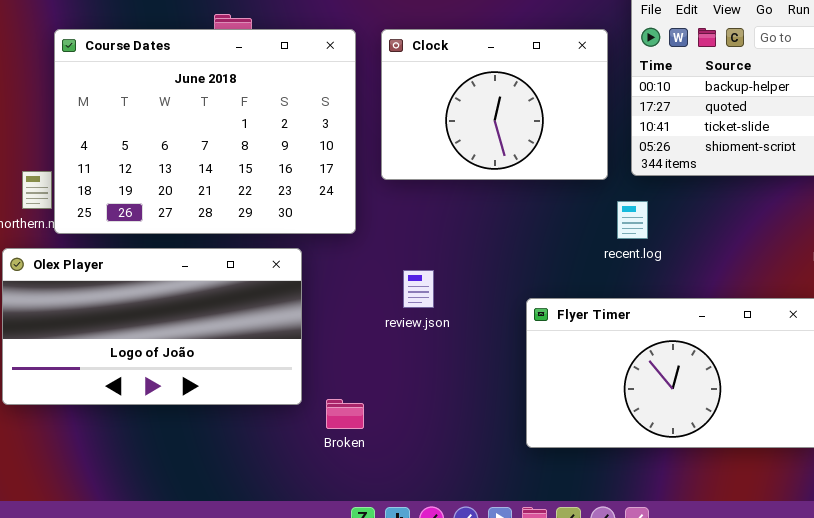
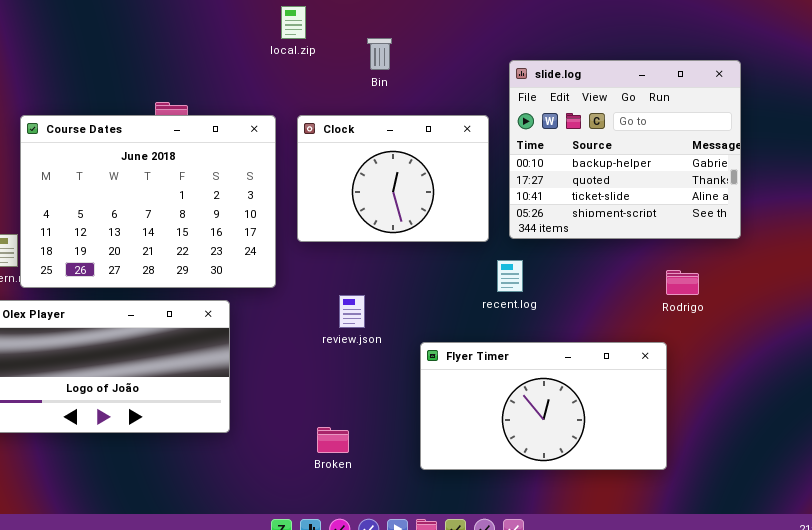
review.json: [403,270,434,308] -> [339,295,365,328], moved
Broken: [326,399,364,429] -> [317,427,349,453], moved

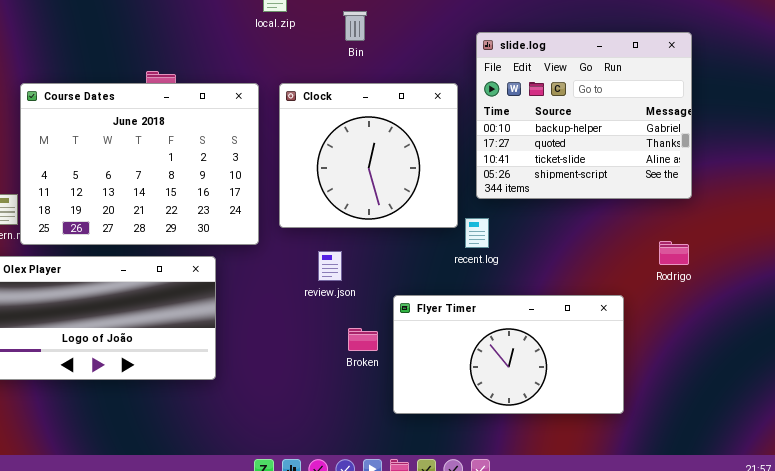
Clock: [297,115,489,242] -> [279,83,458,228], resized
Rodrigo: [666,270,699,295] -> [659,241,689,265], moved
Broken: [317,427,349,453] -> [348,328,378,351], moved

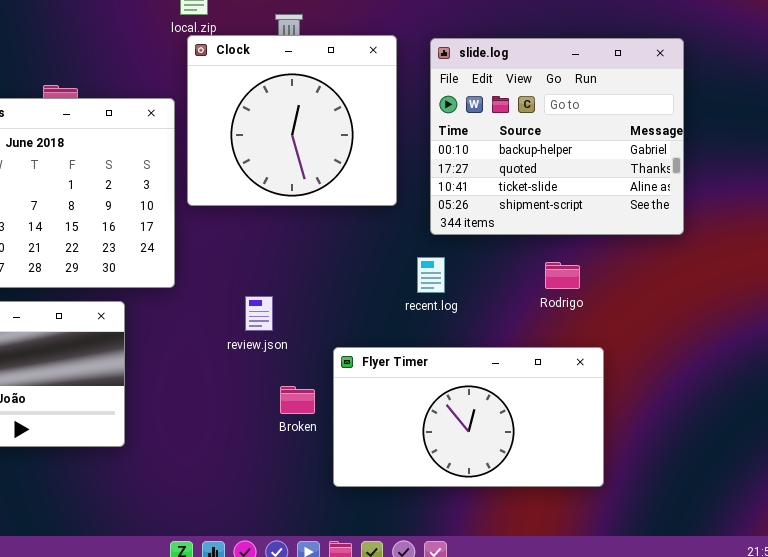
Clock: [279,83,458,228] -> [187,35,397,206], moved
Rodrigo: [659,241,689,265] -> [545,262,580,289], moved

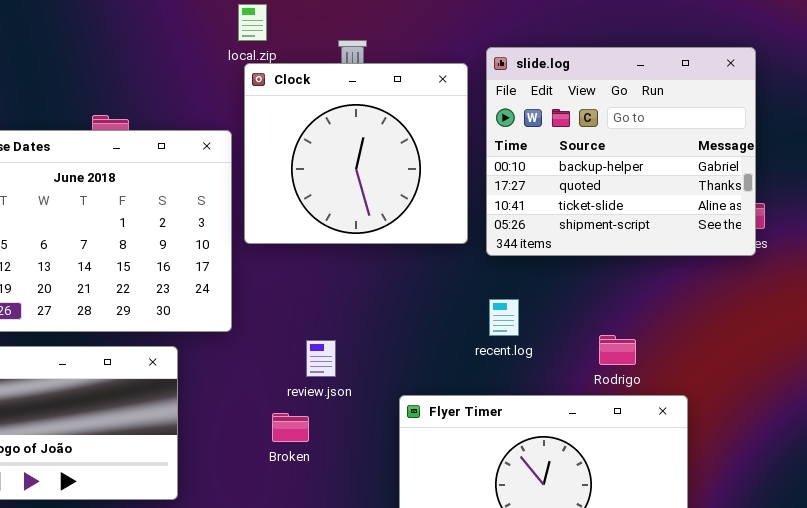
slide.log: [430,38,684,235] -> [486,47,756,256], moved
Rodrigo: [545,262,580,289] -> [599,335,636,365], moved
Broken: [280,386,315,414] -> [272,413,309,442], moved

